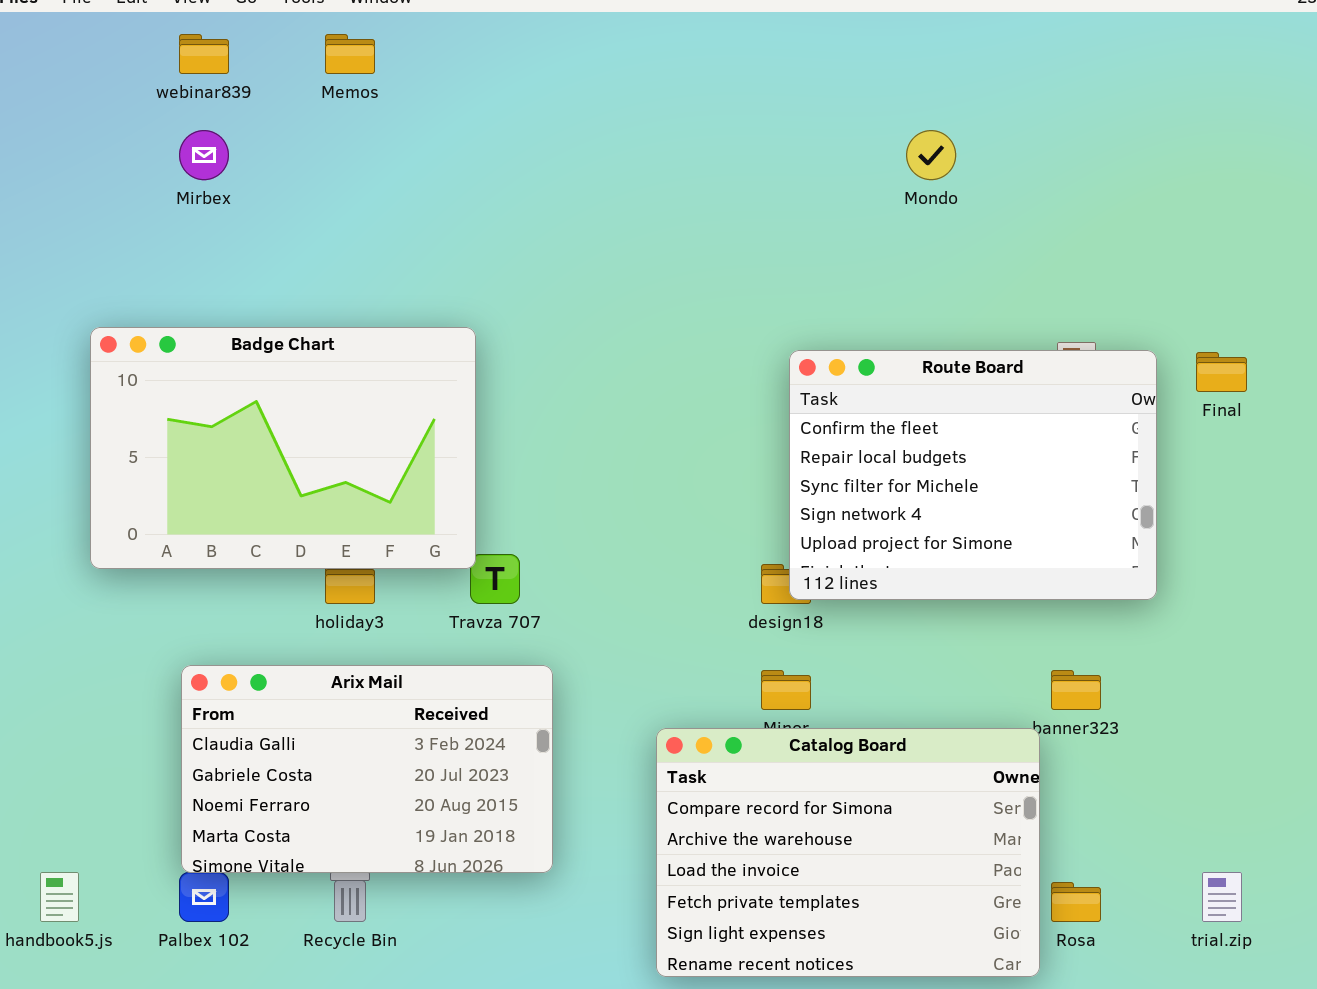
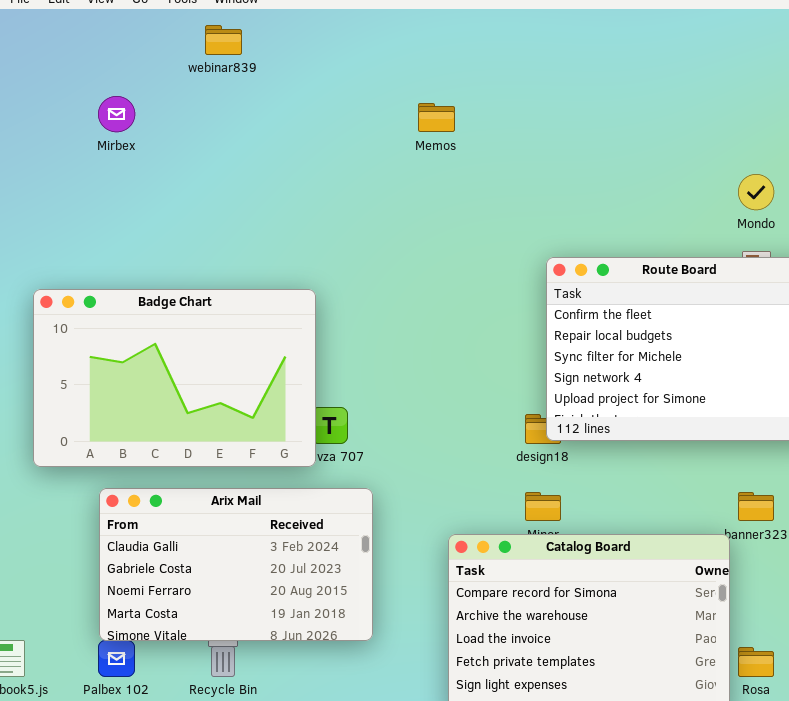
webinar839: [179,34,229,74] -> [205,25,242,55], moved
Memos: [325,34,375,74] -> [418,103,455,132], moved
Mondo: [906,130,956,180] -> [738,174,774,210], moved
Badge Chart: [90,327,476,569] -> [33,289,316,467], moved

